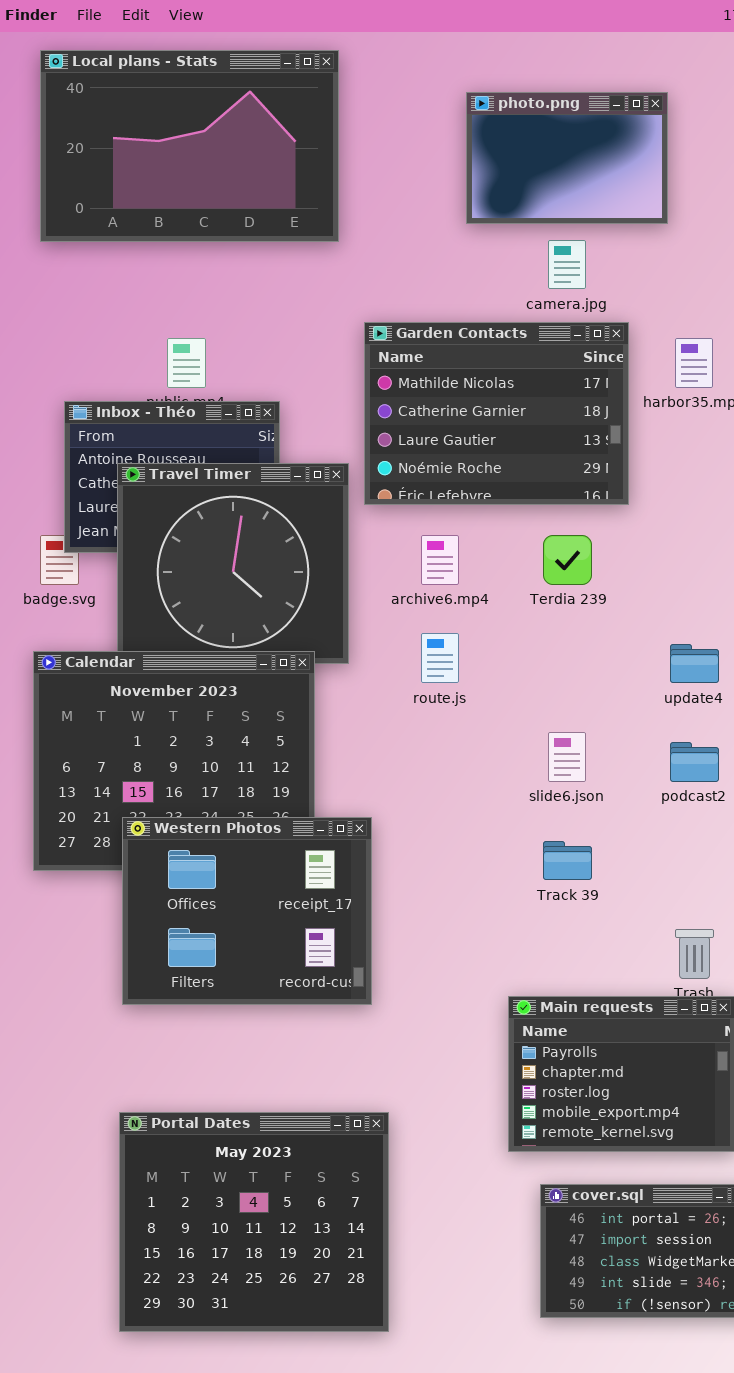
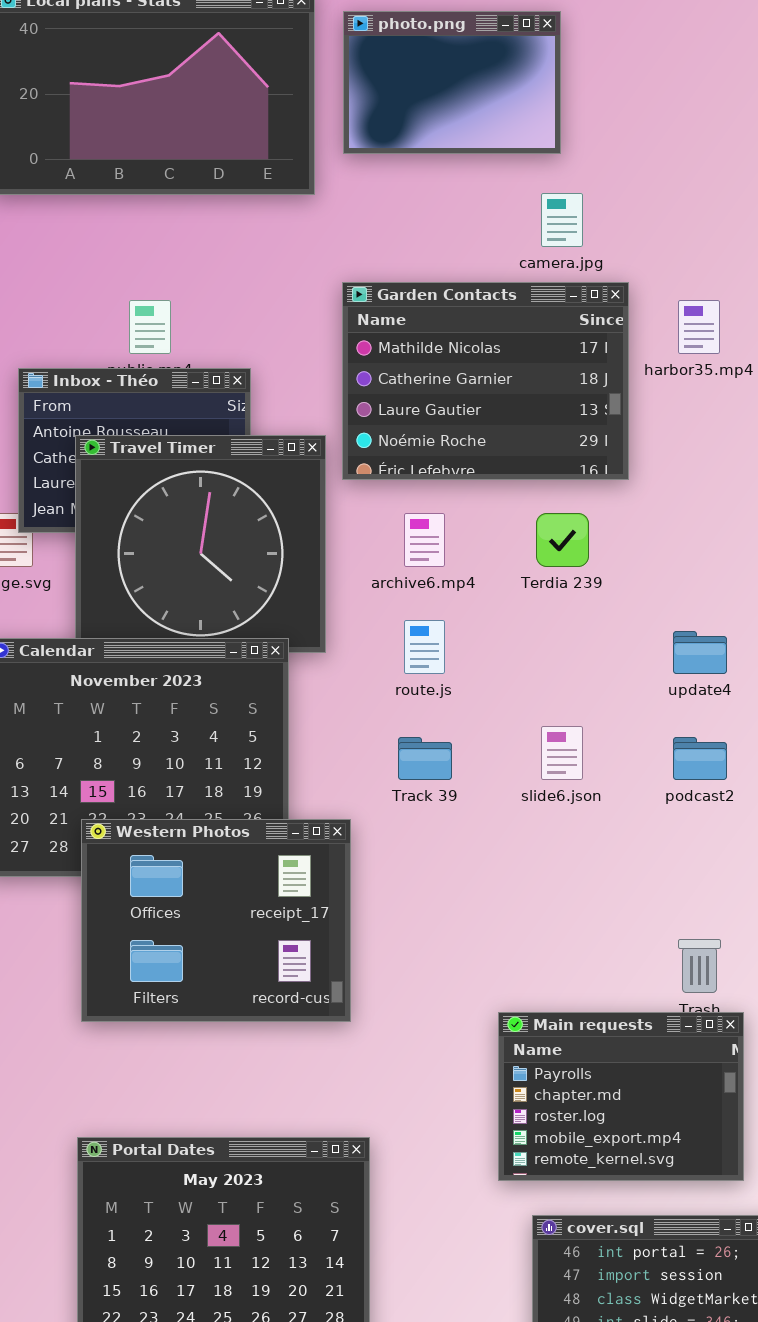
photo.png: [466,92,668,224] -> [343,11,561,154], moved
Track 39: [543,841,592,880] -> [398,737,452,780], moved

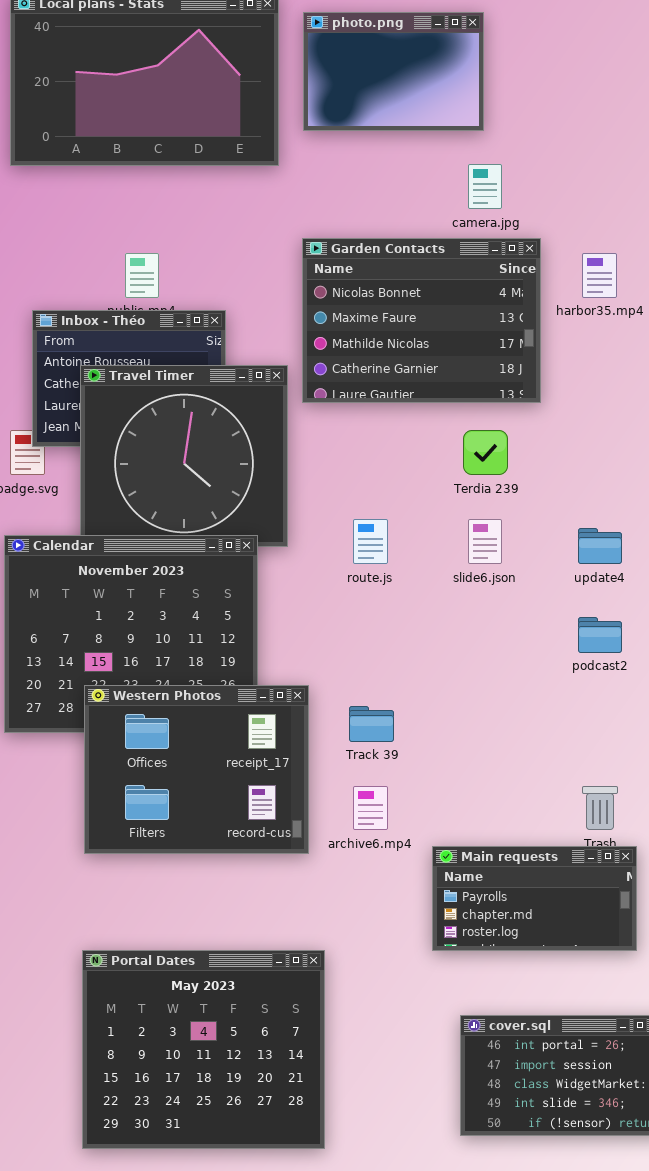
Garden Contacts: [342,282,629,480] -> [302,238,541,403], scrolled up 2 rows
archive6.mp4: [404,513,445,567] -> [353,786,388,830], moved
slide6.json: [541,726,583,780] -> [468,519,502,564], moved
Track 39: [398,737,452,780] -> [349,706,394,742], moved
Main requests: [498,1012,744,1181] -> [432,846,637,951], resized

